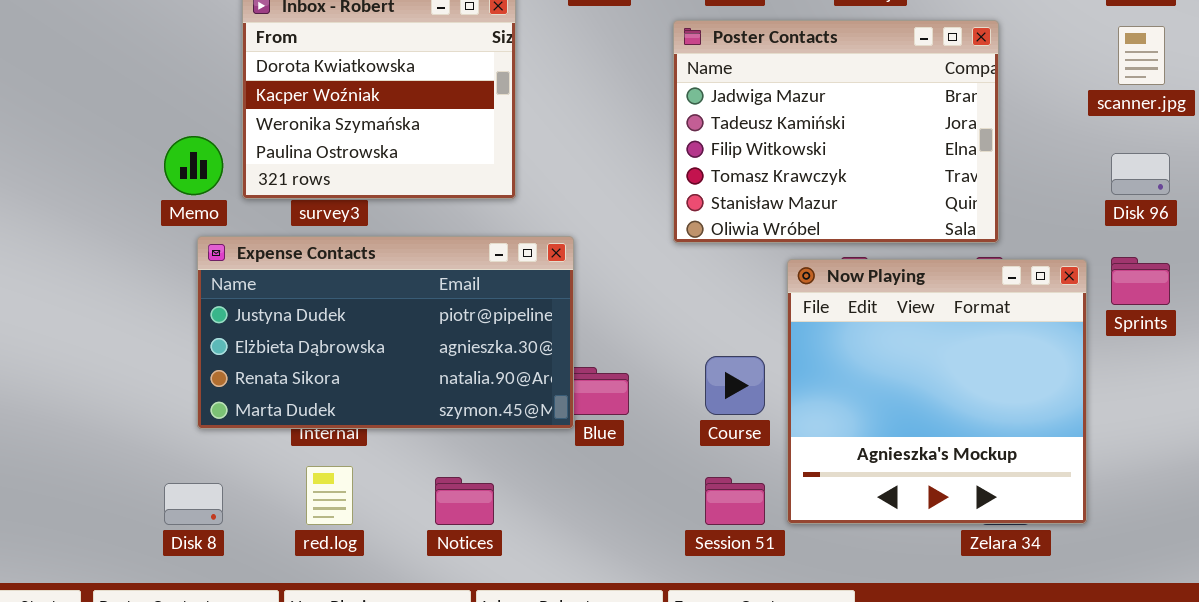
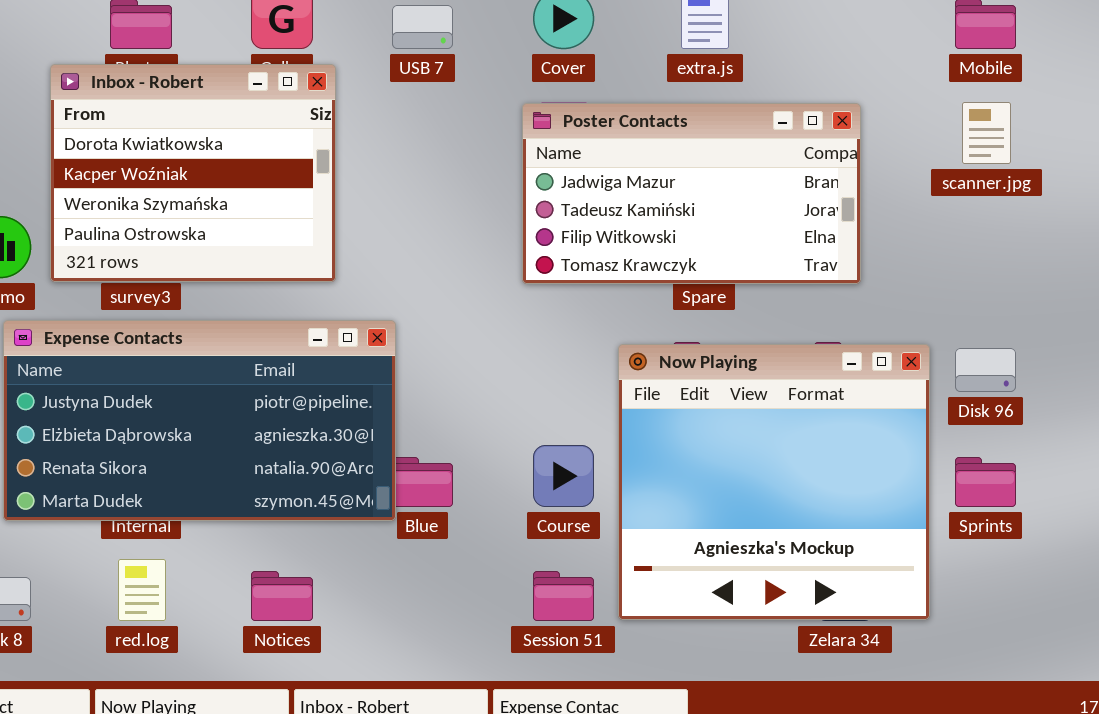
Poster Contacts: [673,20,999,243] -> [522,103,861,284], moved, resized
Disk 96: [1111,153,1170,195] -> [955,348,1016,392], moved
Sprints: [1111,257,1170,305] -> [955,457,1016,507], moved

